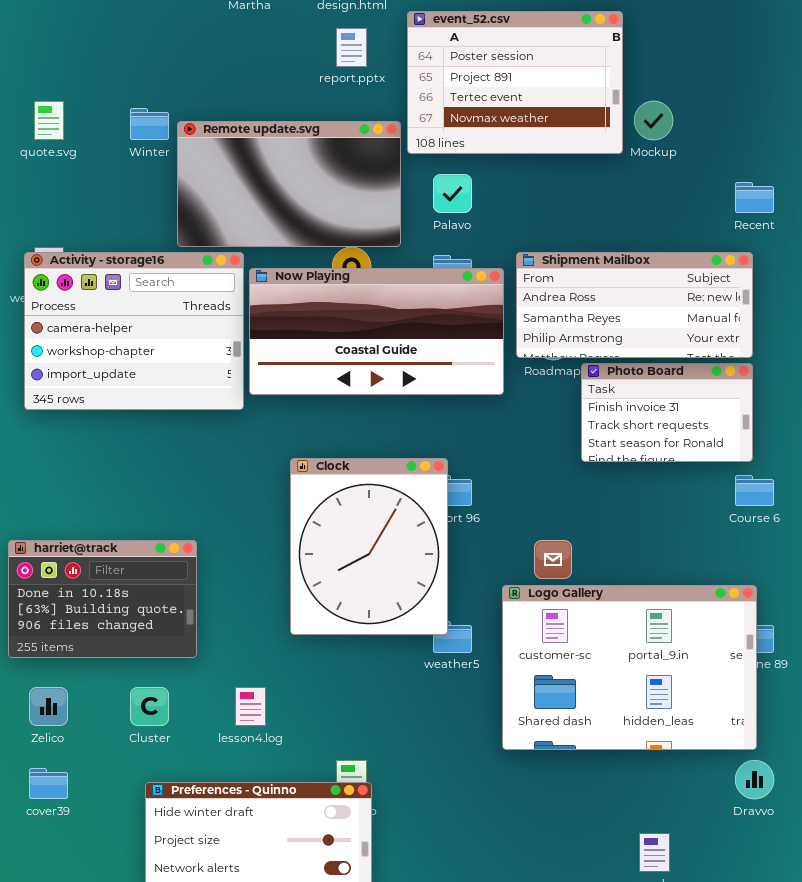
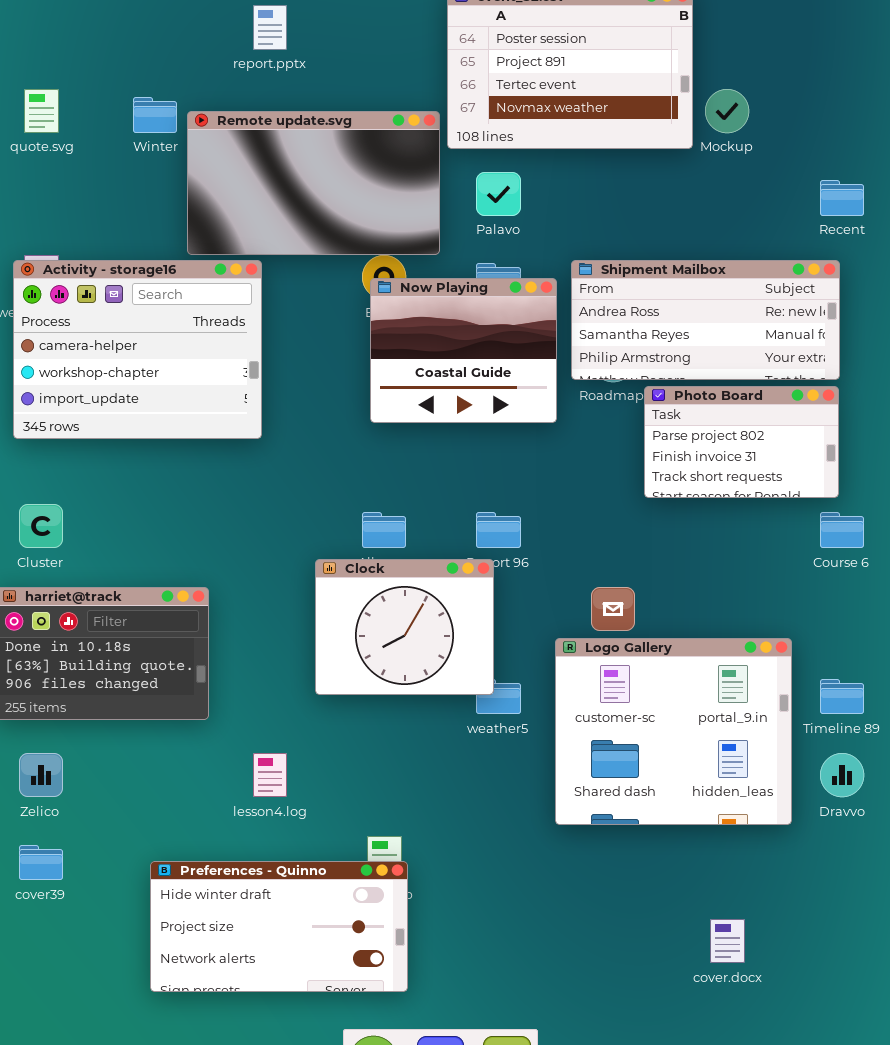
report.pptx: [336,28,367,67] -> [253,5,287,50], moved
Now Playing: [249,268,504,395] -> [370,278,557,423], resized
Photo Board: [581,363,753,462] -> [644,386,839,498], scrolled up 1 row
Clock: [290,458,448,635] -> [315,559,494,695], resized
Logo Gallery: [502,585,757,750] -> [555,638,792,825], resized
Cluster: [130,687,169,726] -> [19,504,63,548], moved
Dravvo: [735,760,774,799] -> [820,753,864,797], moved

